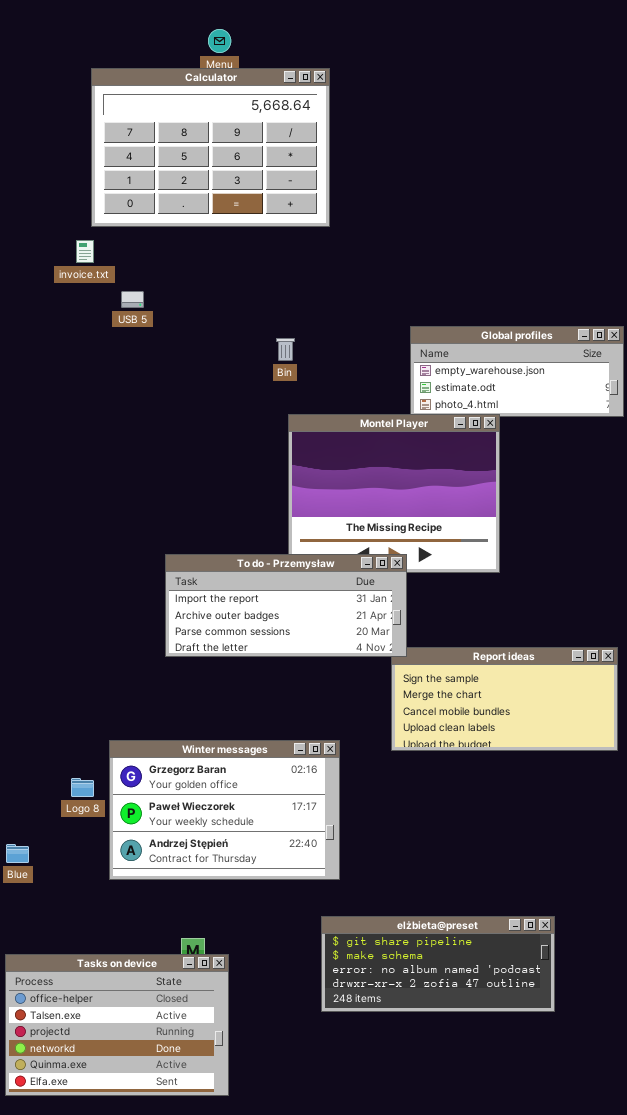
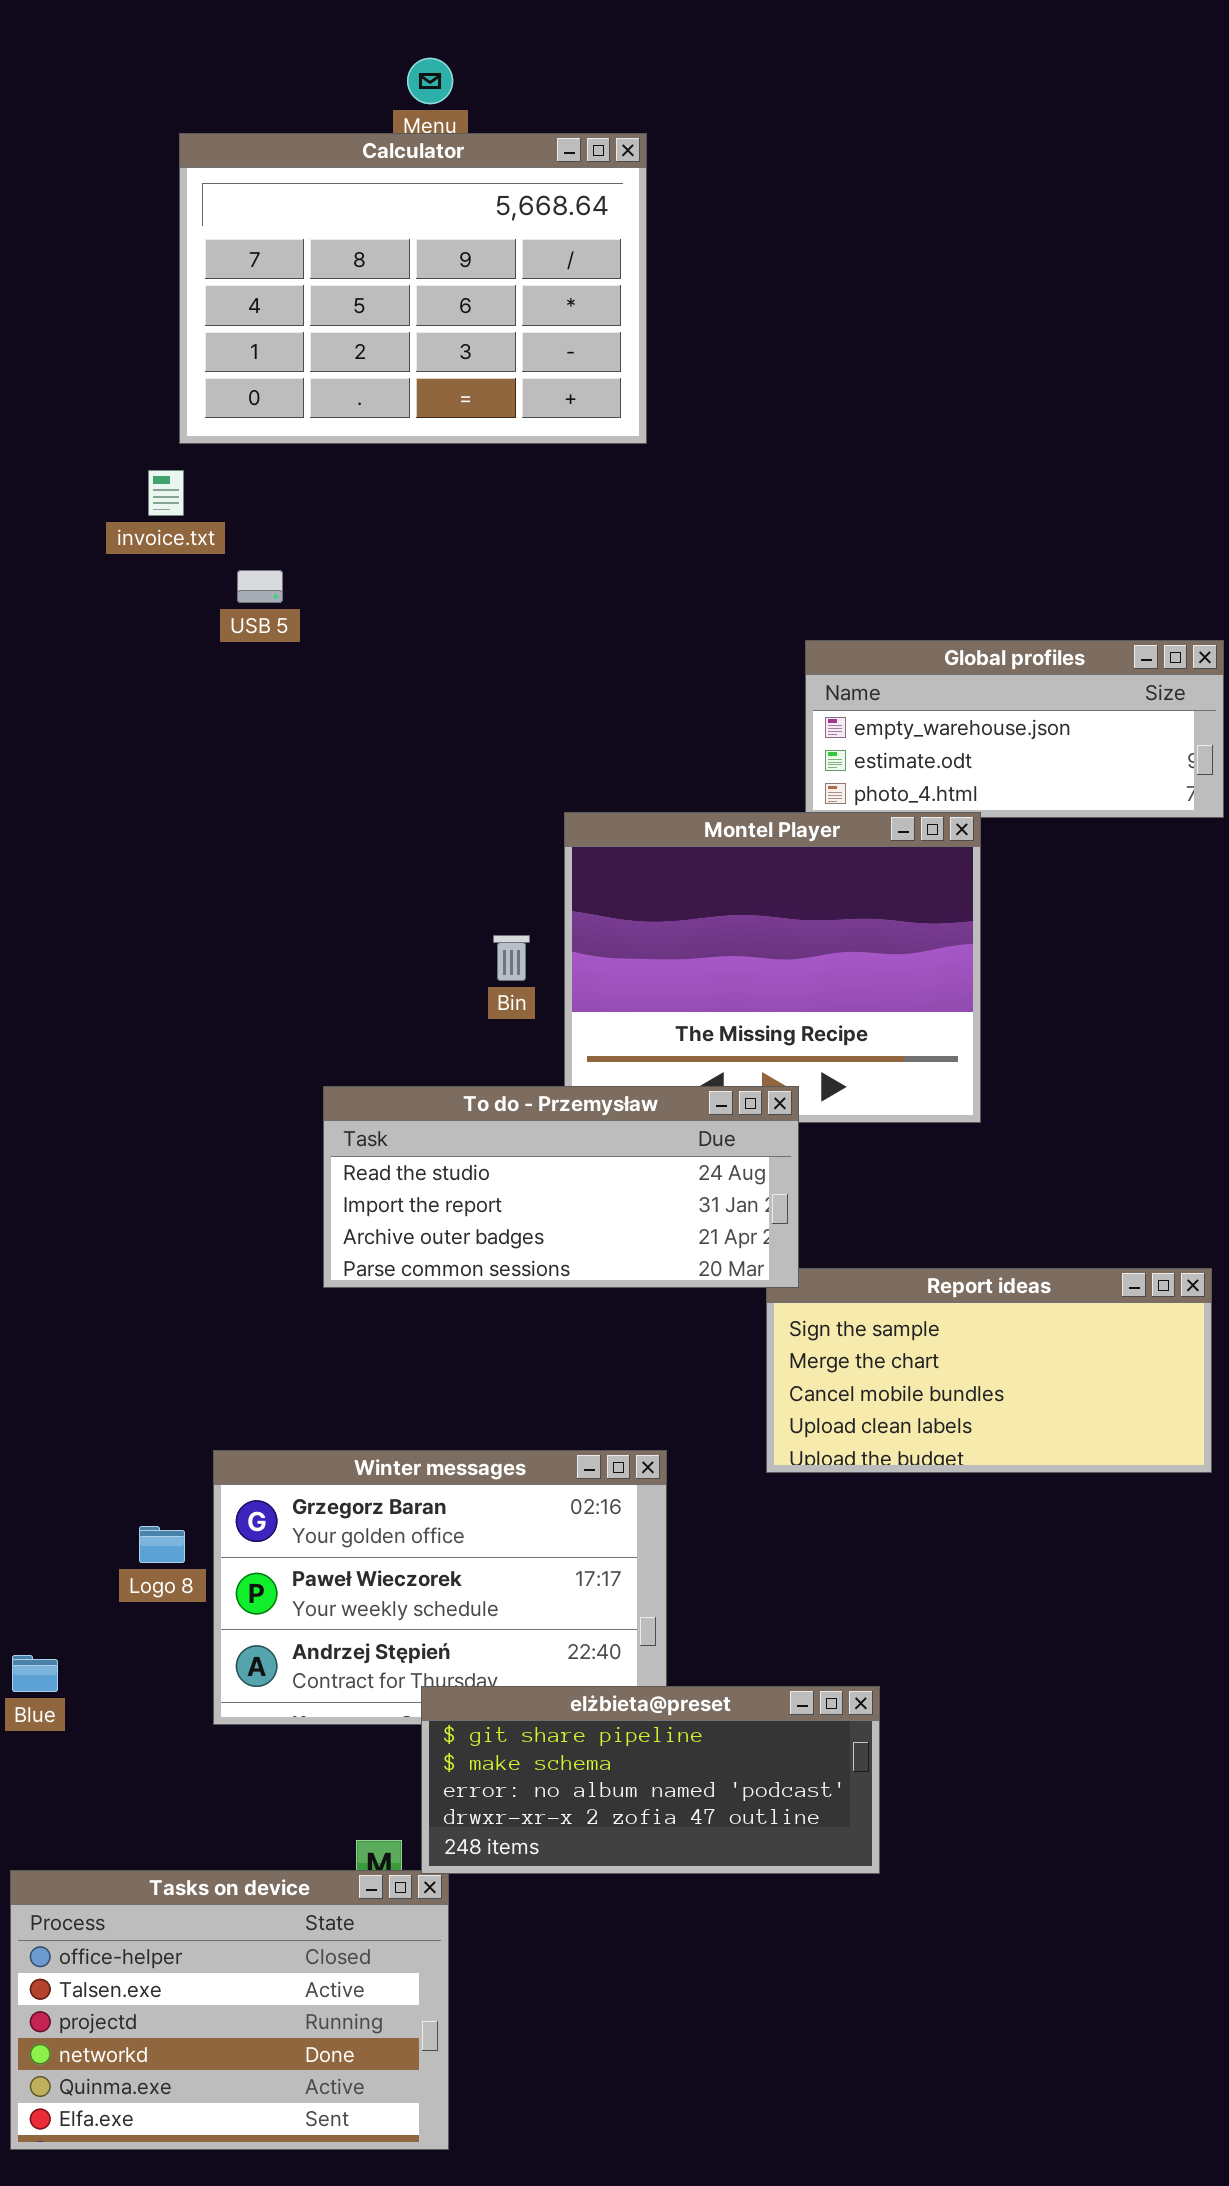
Bin: [276,338,295,361] -> [493,935,530,981], moved
To do - Przemysław: [165,554,407,657] -> [323,1086,799,1288], scrolled up 1 row
elżbieta@preset: [321,916,555,1012] -> [421,1686,880,1874], moved

